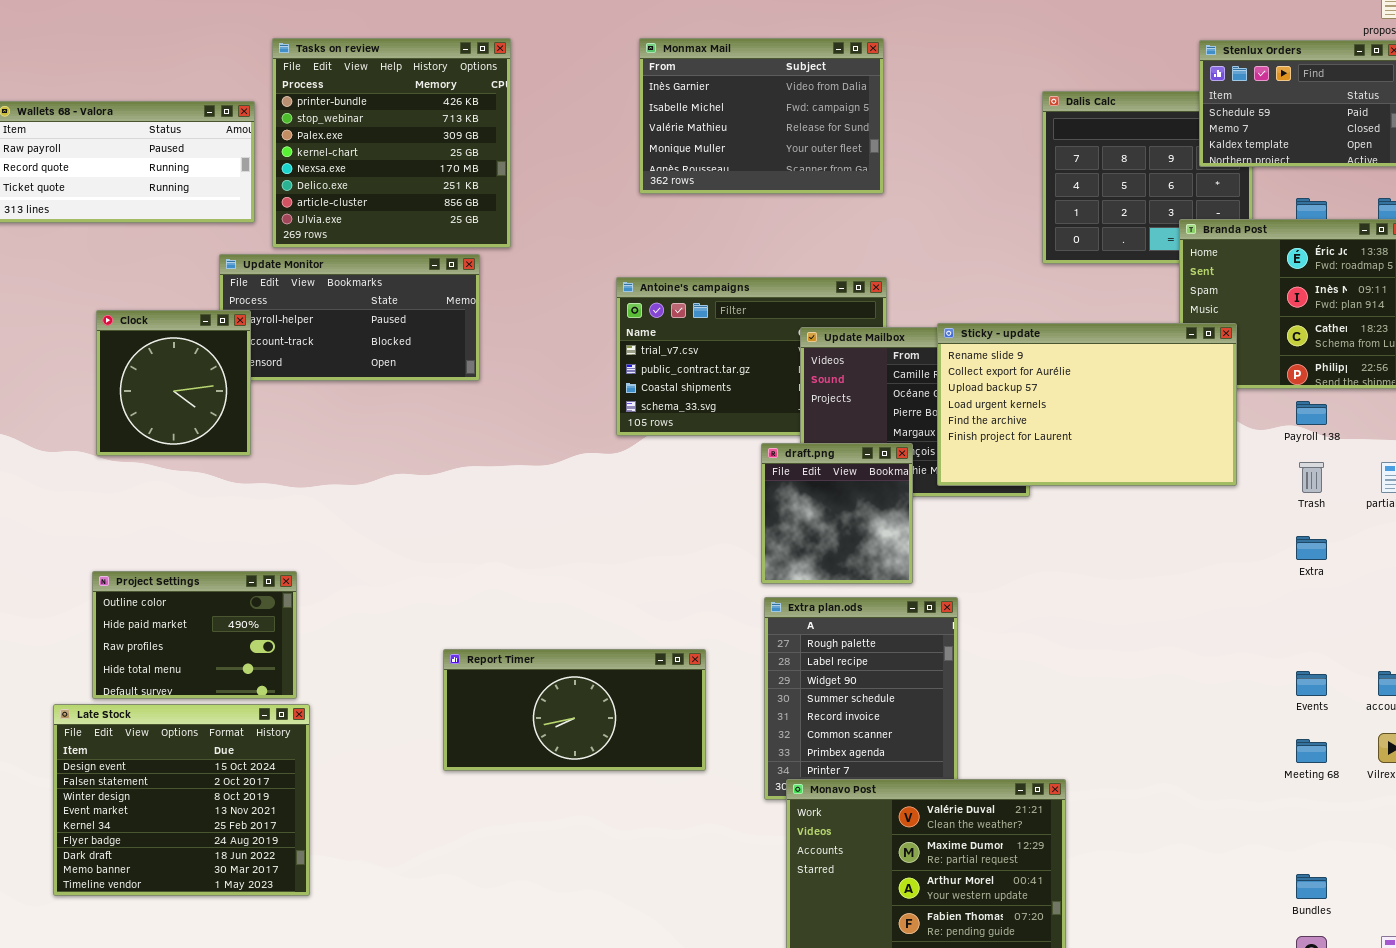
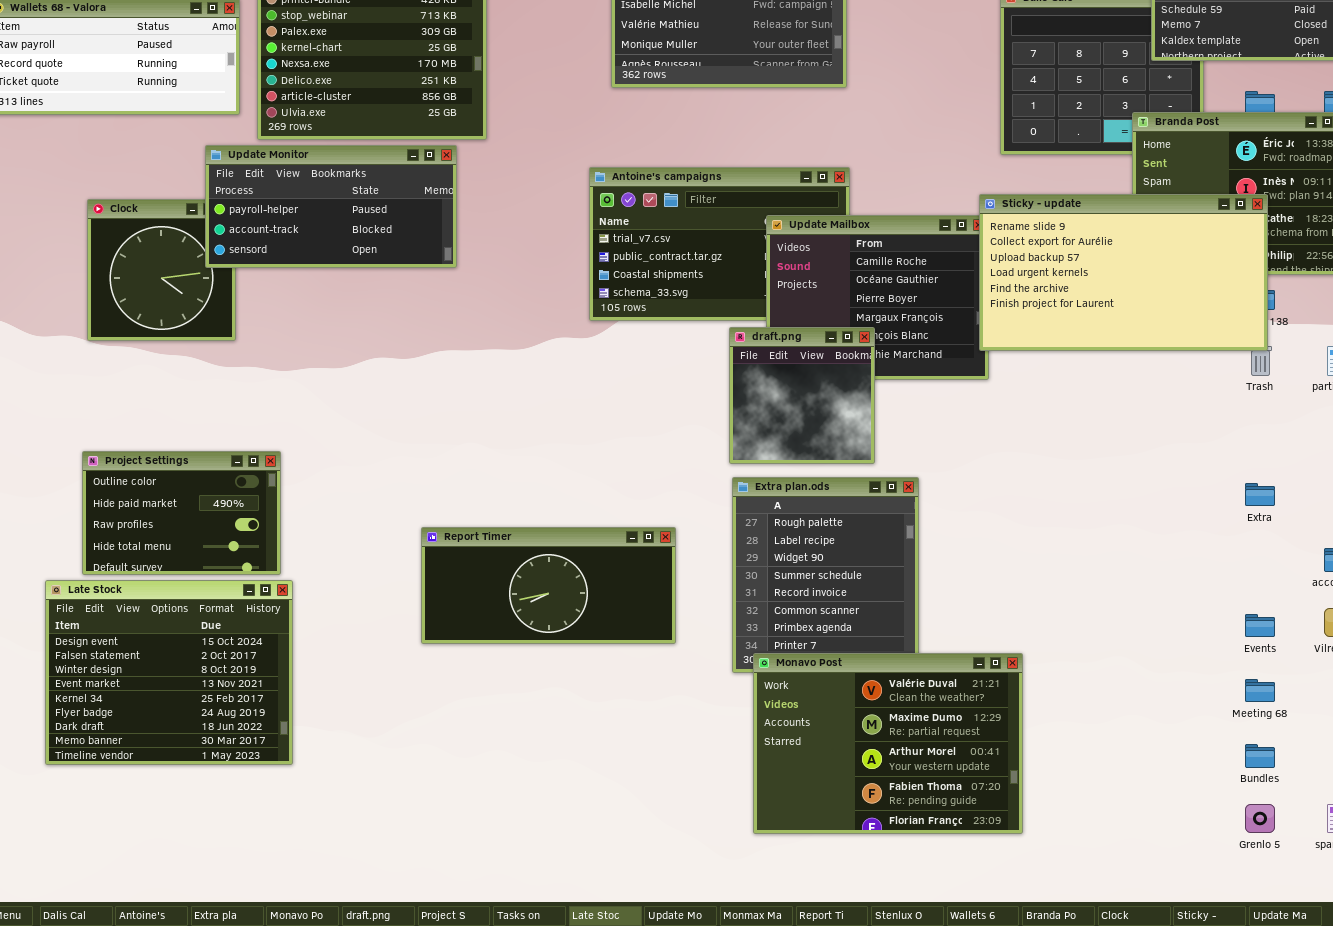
Update Monitor: [219,254,480,381] -> [205,145,457,268], raised
Sticky - update: [937,323,1237,486] -> [979,194,1268,351], moved
Extra: [1296,536,1327,560] -> [1245,483,1275,506], moved
Events: [1296,671,1327,696] -> [1245,614,1275,637], moved
Meeting 68: [1296,739,1327,763] -> [1245,679,1275,702], moved

